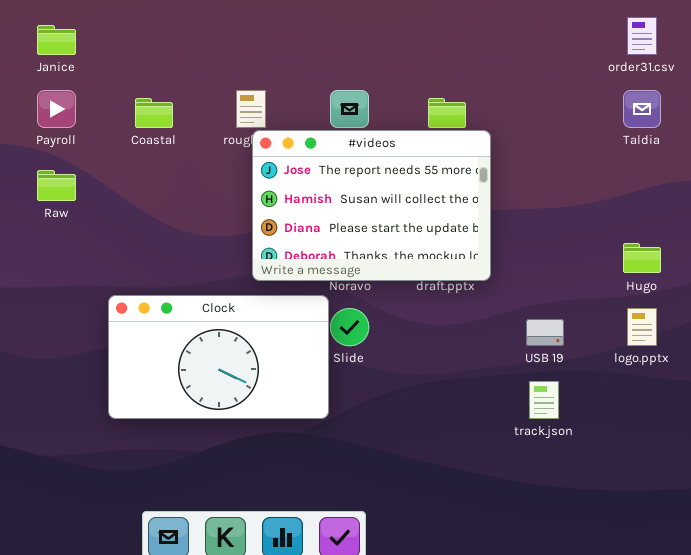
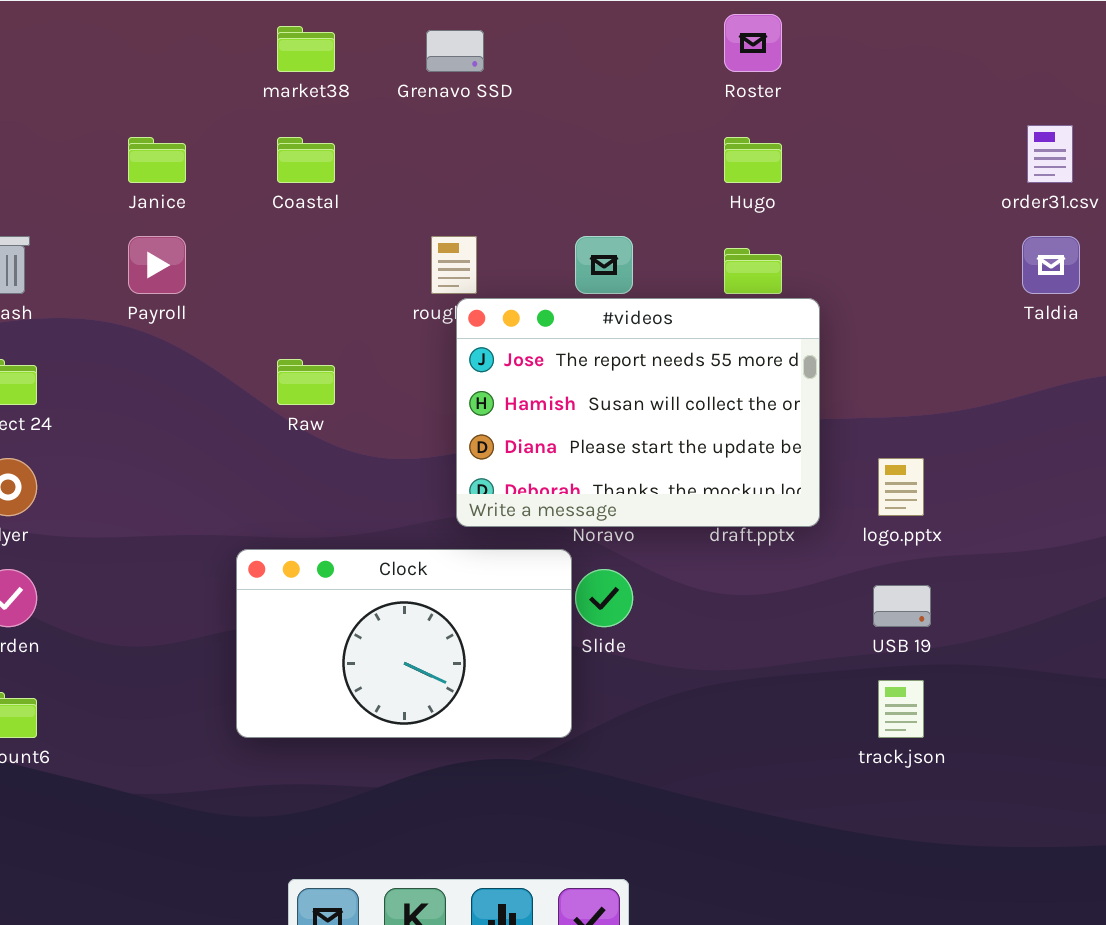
Coastal: [135,98,173,128] -> [277,137,335,183], moved
Raw: [37,170,76,201] -> [277,359,335,405], moved
Hugo: [623,243,661,273] -> [724,137,782,183], moved
logo.pptx: [627,308,657,346] -> [878,458,924,516], moved

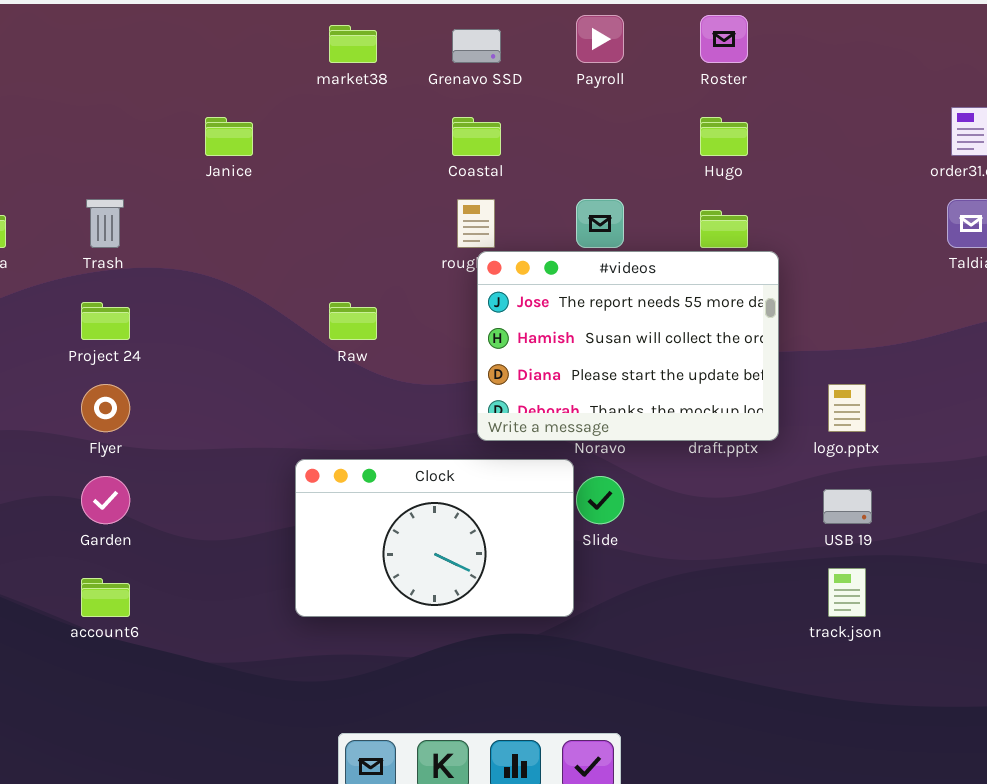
Coastal: [277,137,335,183] -> [452,117,501,156], moved
Payroll: [128,236,186,294] -> [576,15,624,63], moved

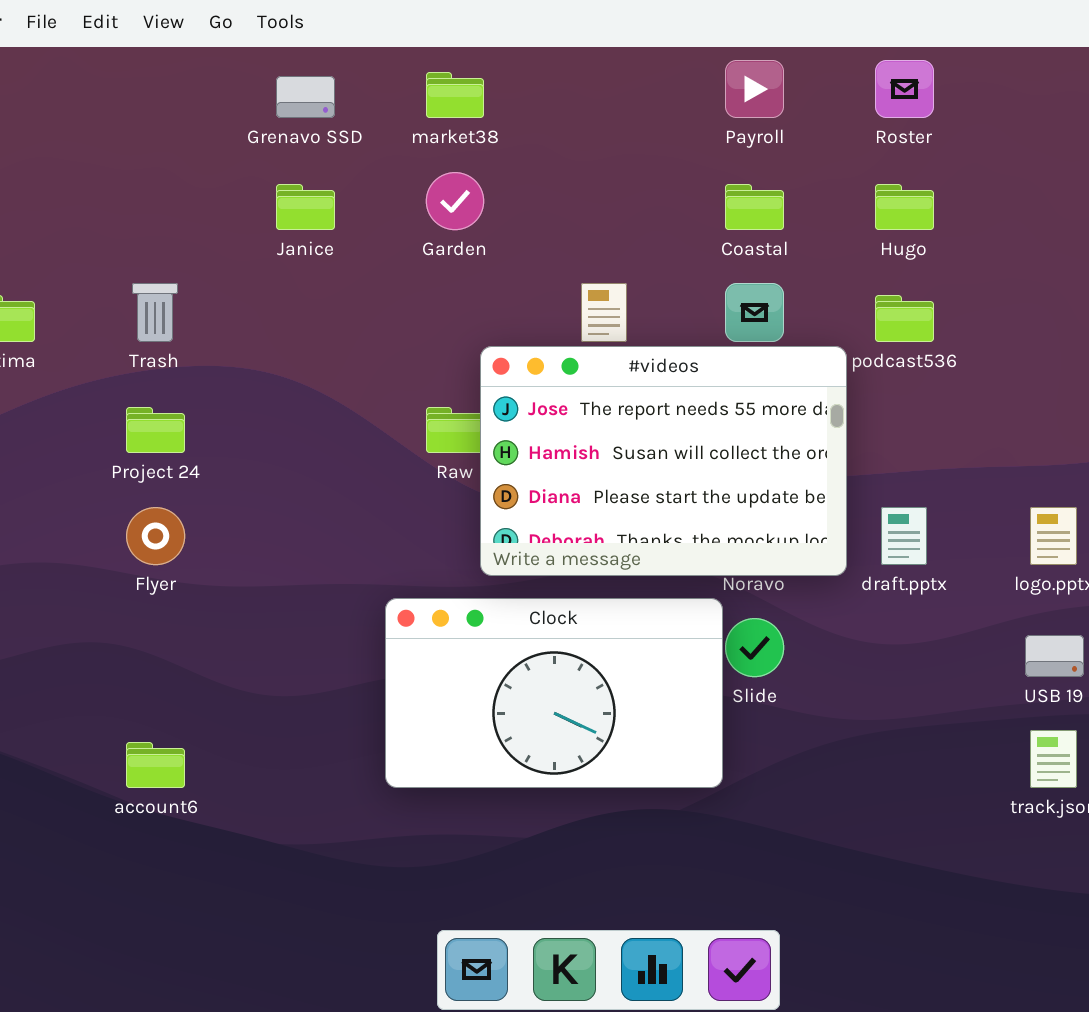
Grenavo SSD: [452,29,501,63] -> [276,76,335,118], moved
Coastal: [452,117,501,156] -> [725,184,784,230], moved
#videos: [477,251,779,441] -> [480,346,847,576], moved
Garden: [81,476,130,524] -> [426,172,484,230], moved

